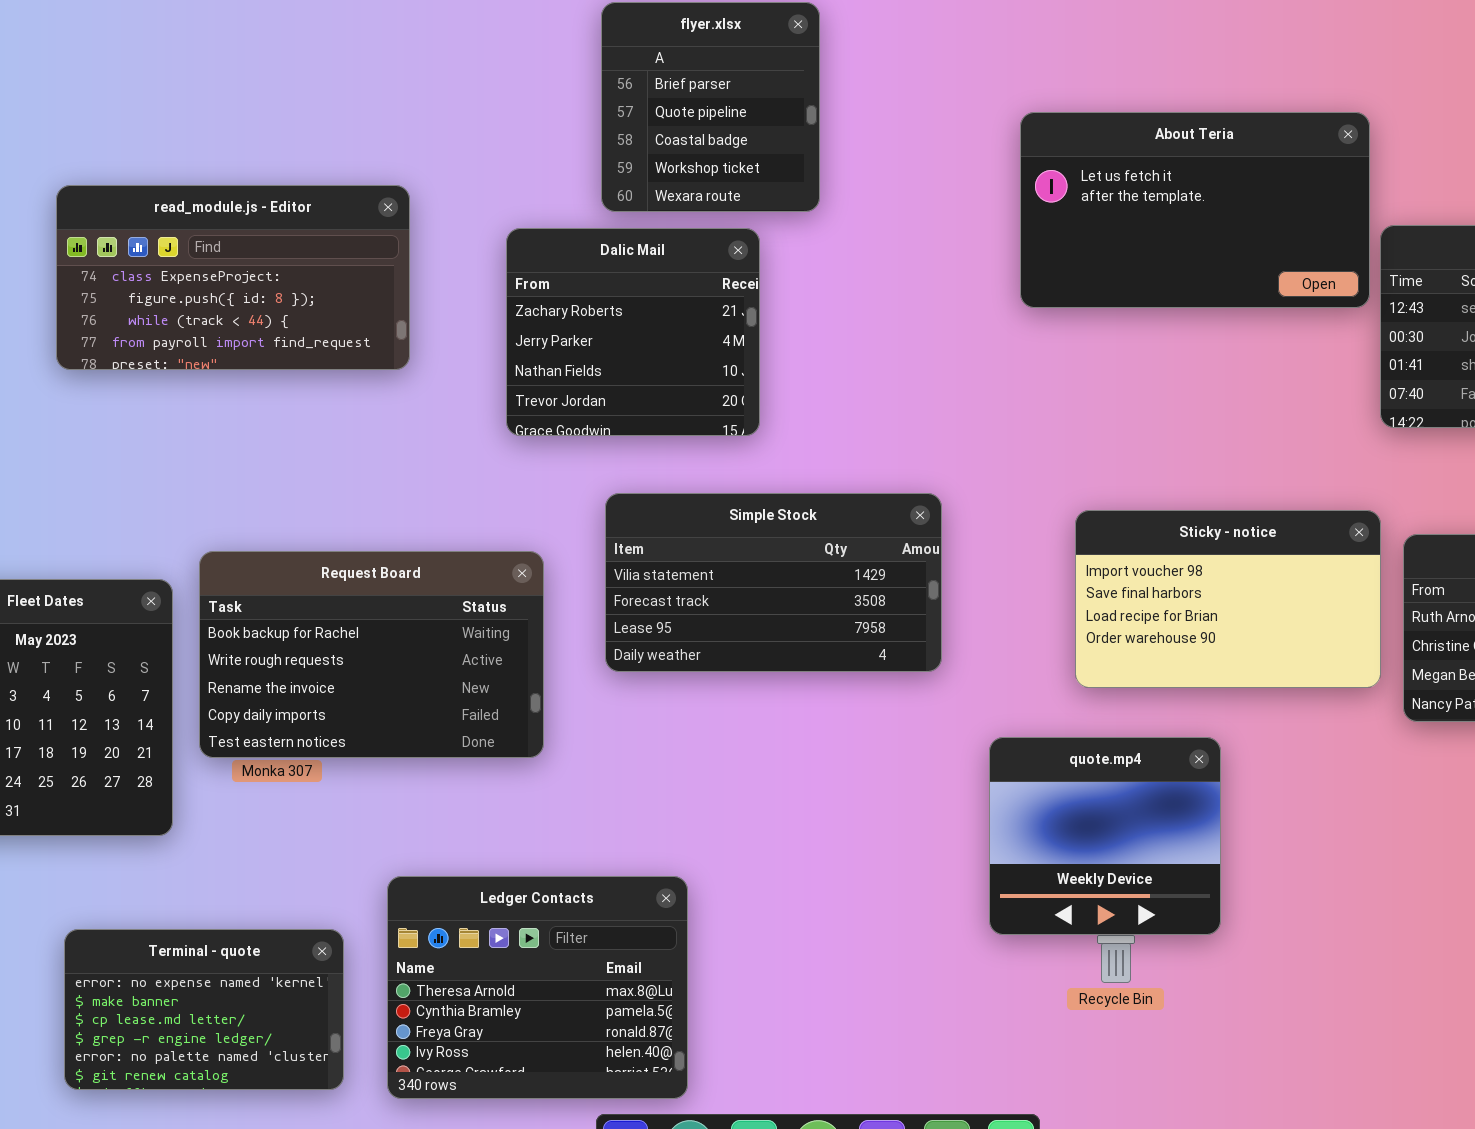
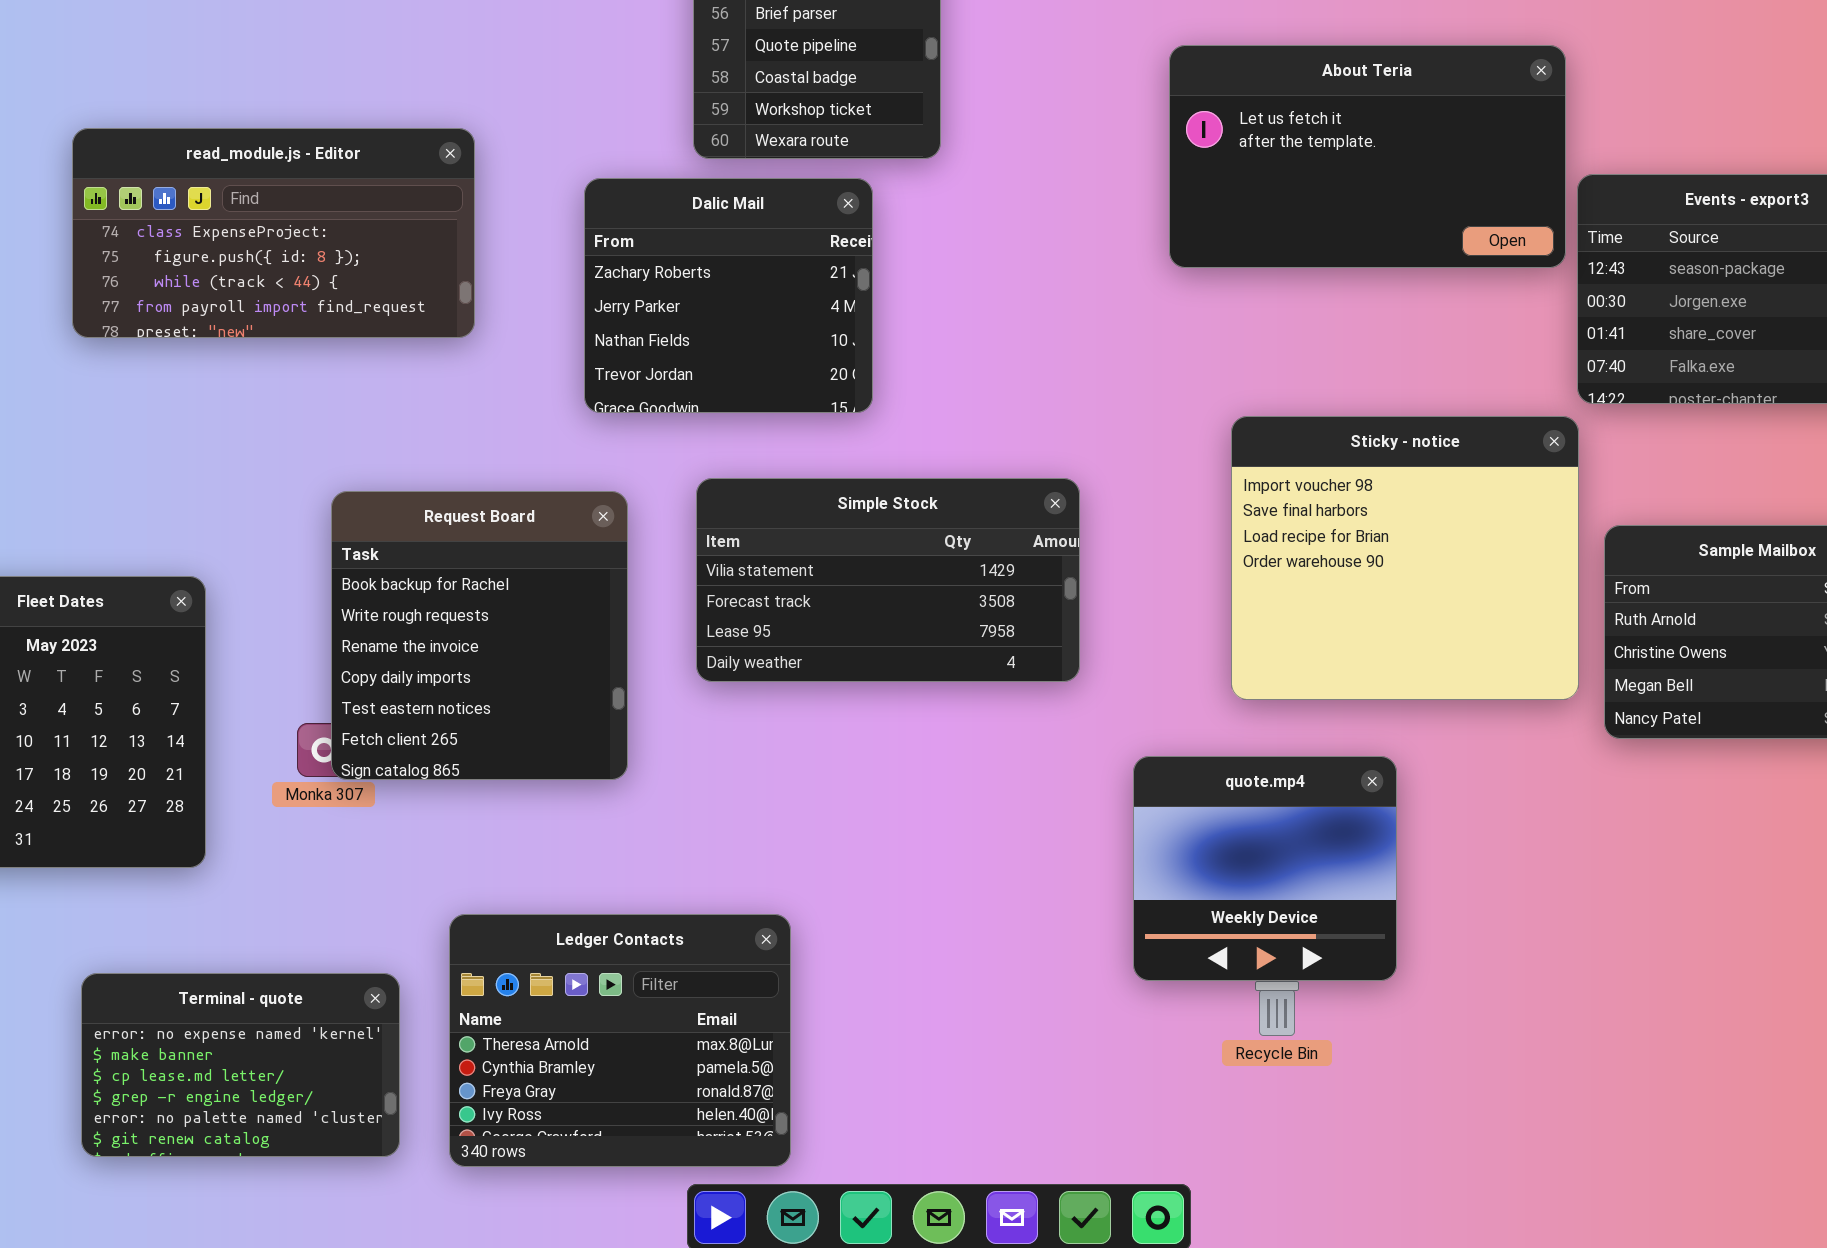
Sticky - notice: [1075,510,1381,688] -> [1231,416,1579,700], resized
Request Board: [199,551,544,758] -> [331,491,628,780], resized

